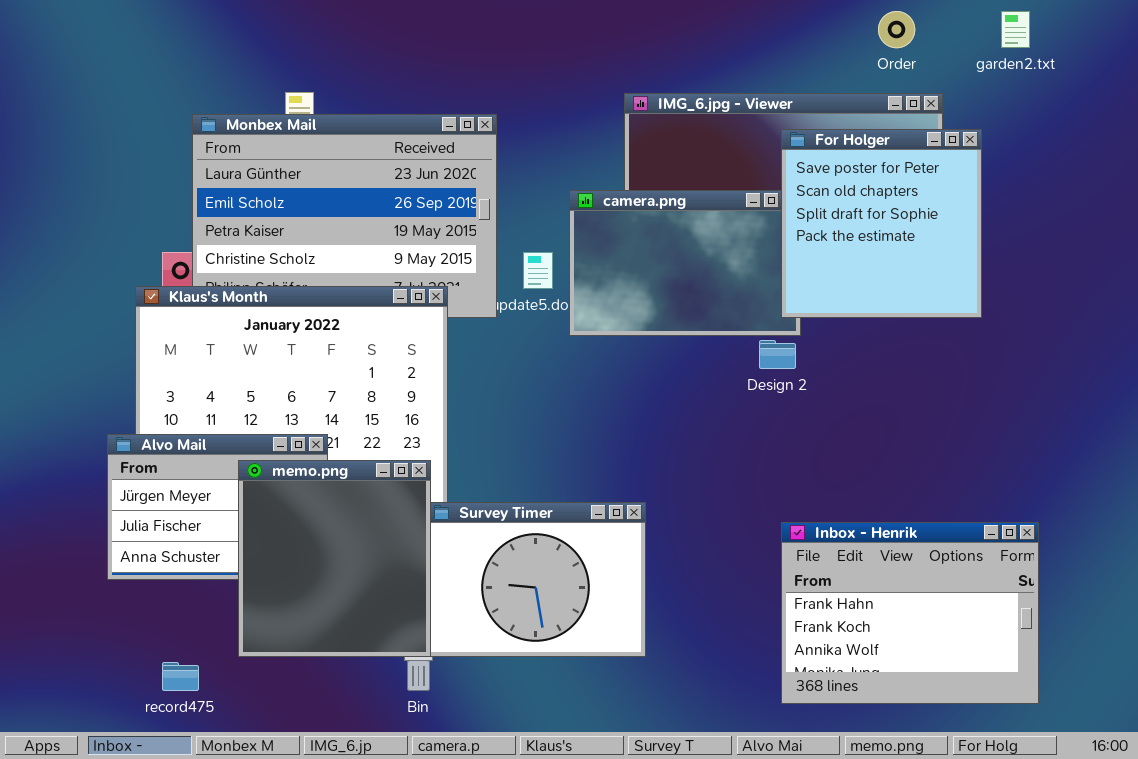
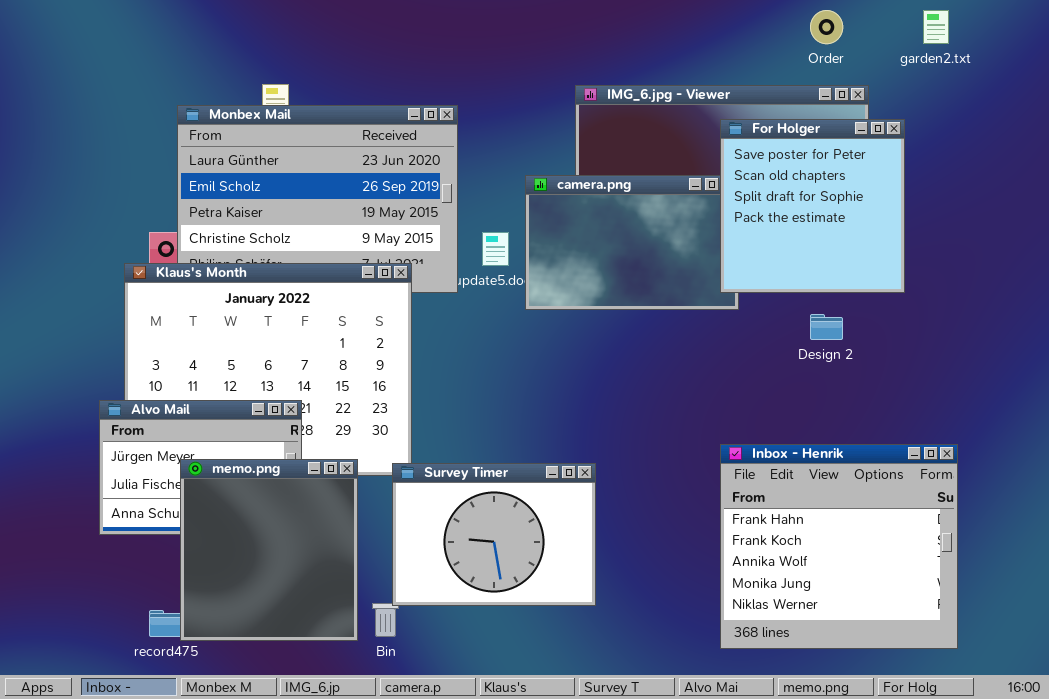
Design 2: [759,340,796,369] -> [810,314,843,340], moved
memo.png: [238,460,431,657] -> [180,459,358,641], moved
Inbox - Henrik: [781,522,1039,704] -> [720,444,958,649], resized

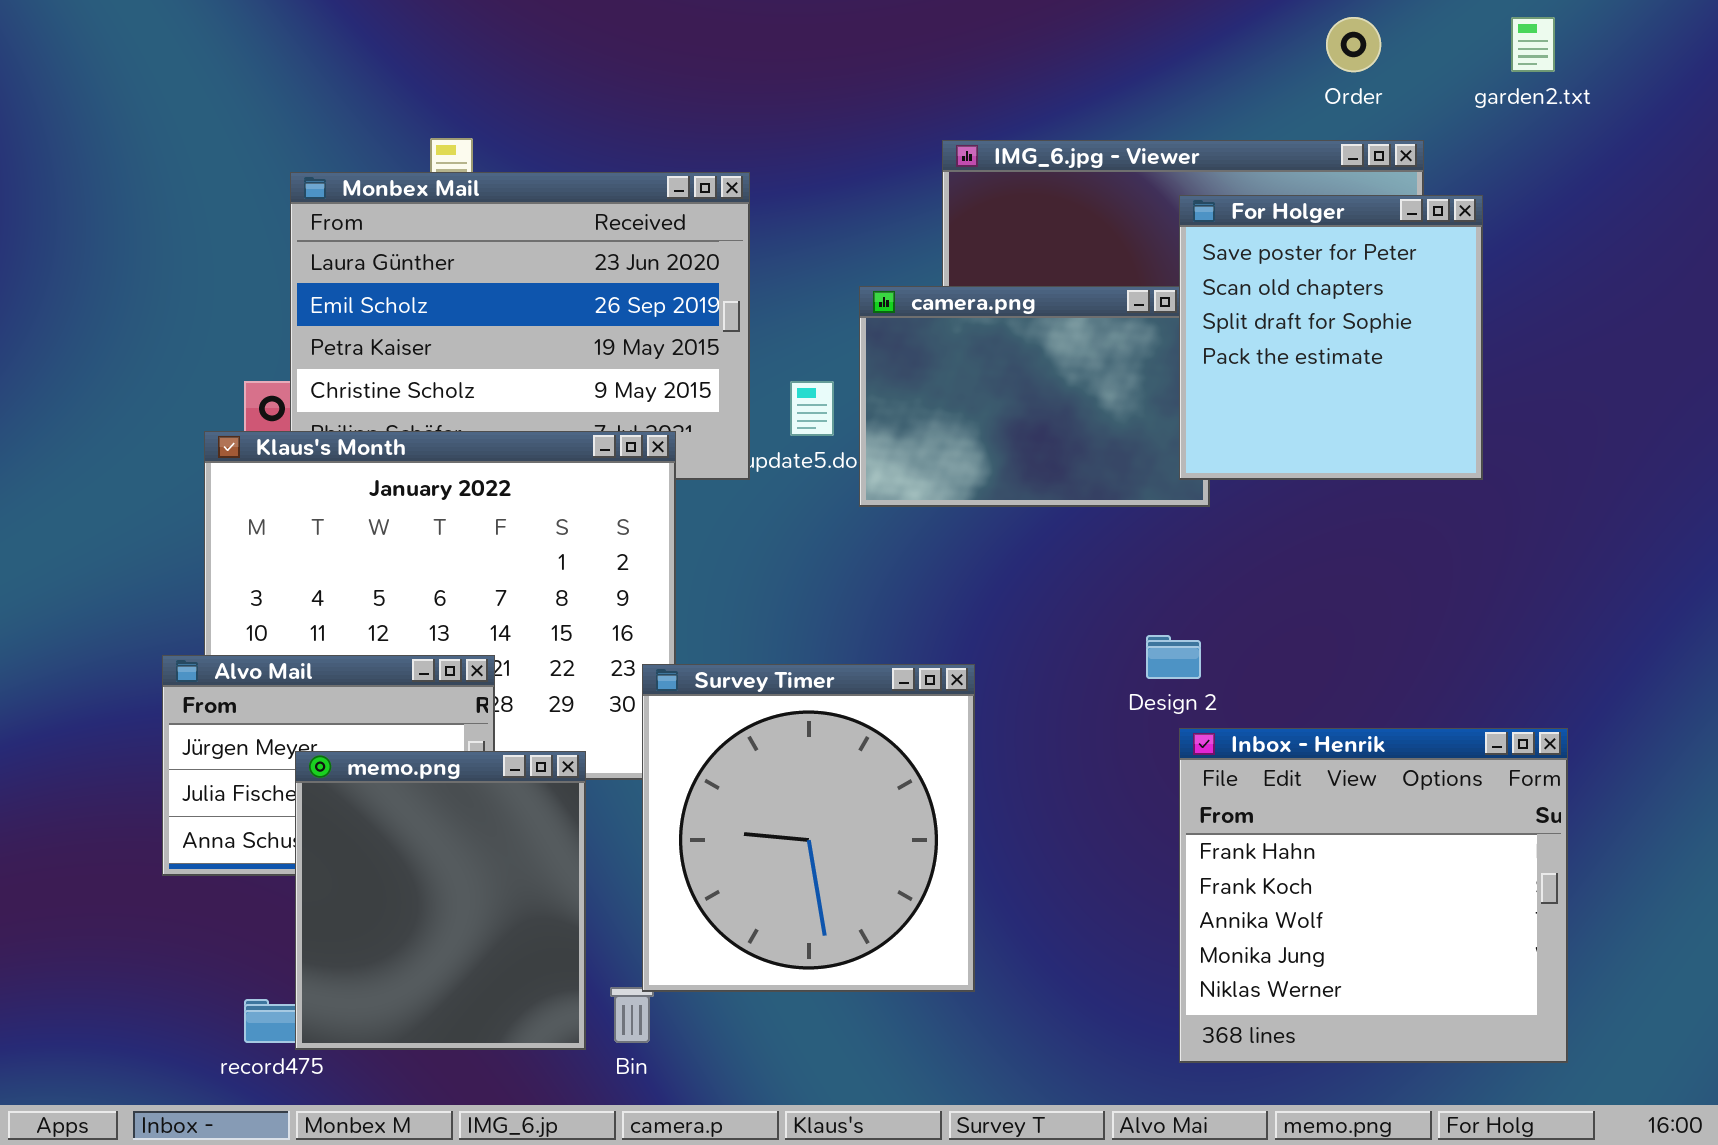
Design 2: [810,314,843,340] -> [1146,635,1201,679], moved
Survey Timer: [392,463,596,606] -> [642,664,975,992], resized

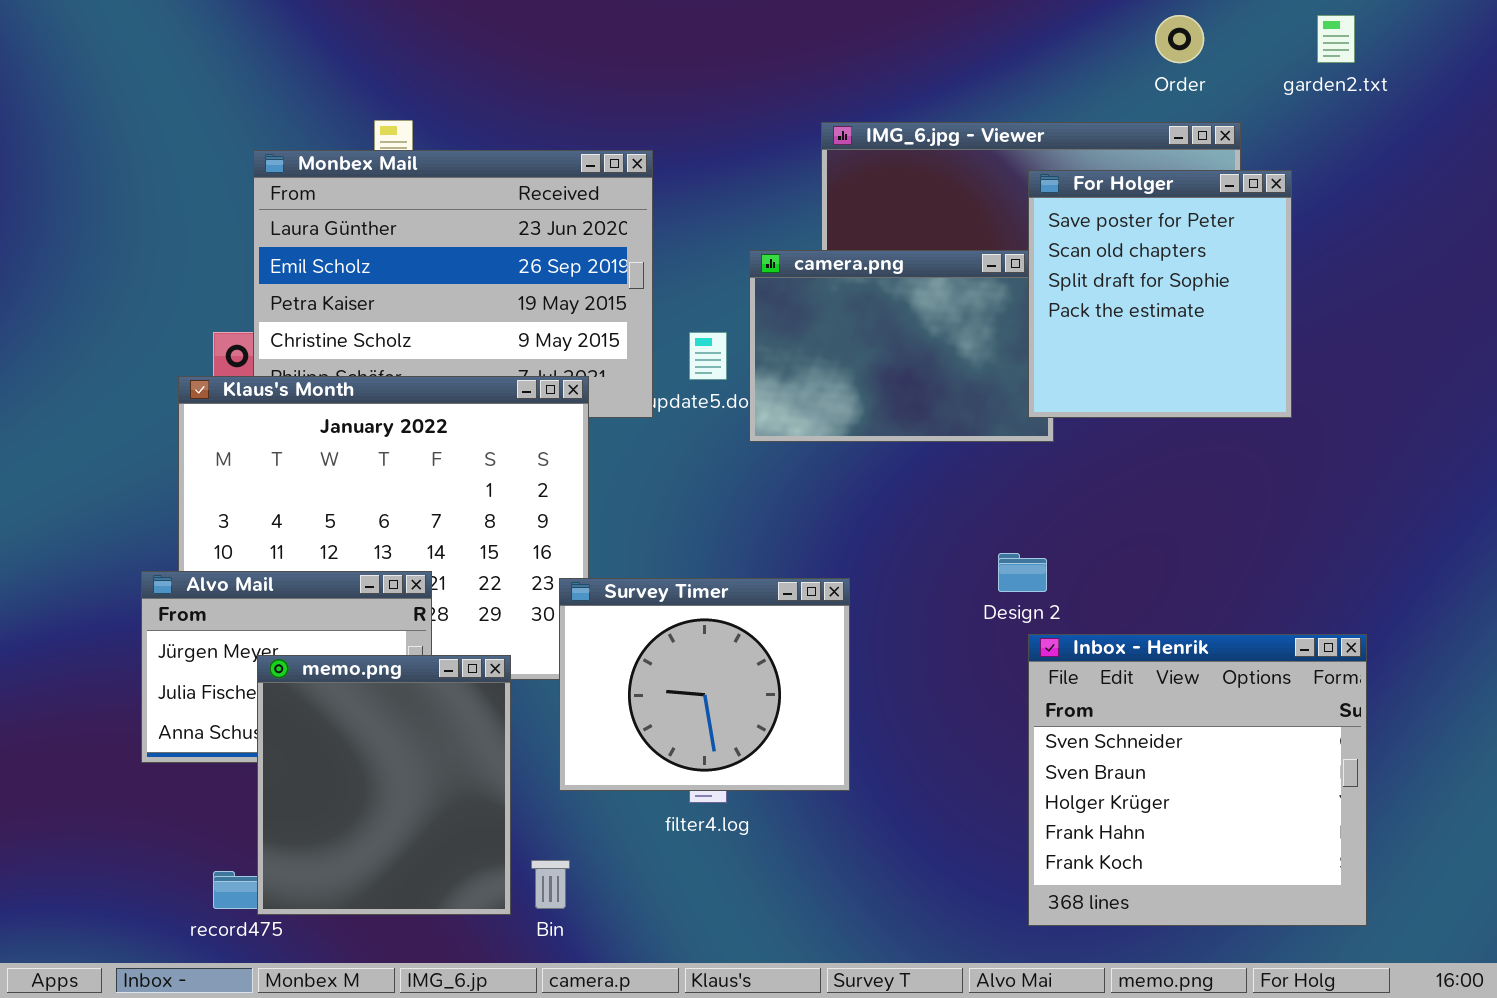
Survey Timer: [642,664,975,992] -> [559,578,850,791], resized
Inbox - Henrik: [1179,728,1568,1063] -> [1028,634,1367,926], scrolled up 3 rows

